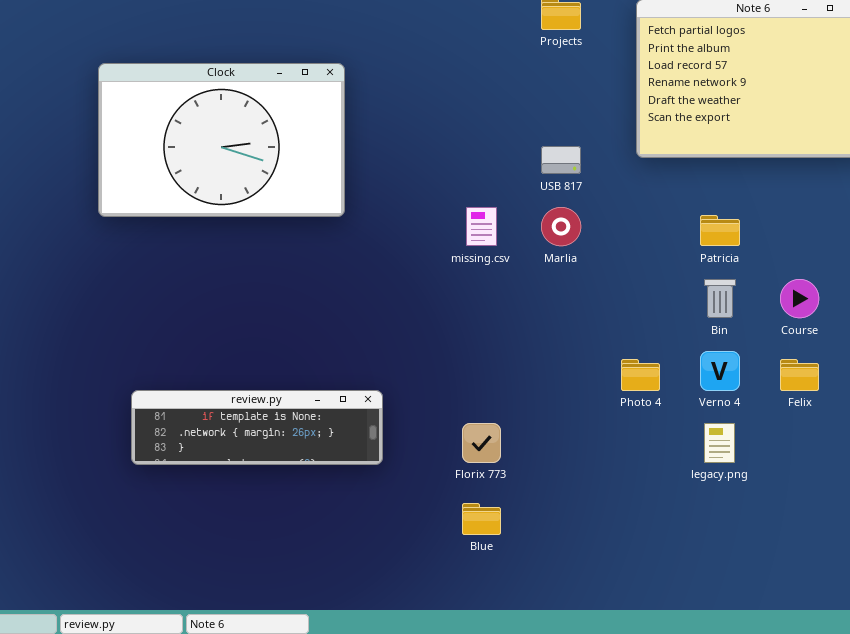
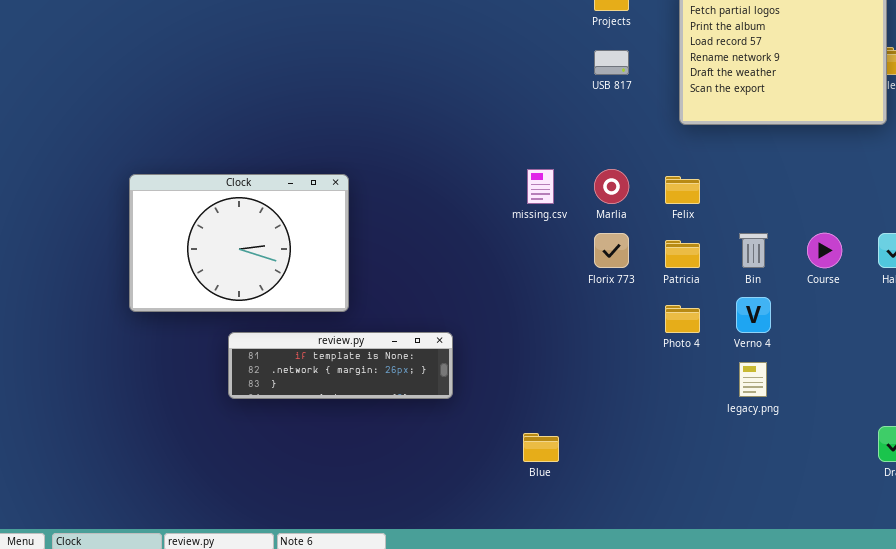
Clock: [98,63,345,217] -> [129,174,349,312], moved
USB 817: [541,146,581,174] -> [594,50,629,75], moved
Patricia: [700,215,740,246] -> [665,240,700,268], moved
Felix: [780,359,819,391] -> [665,176,700,204], moved
Florix 773: [462,423,501,463] -> [594,233,629,268], moved

